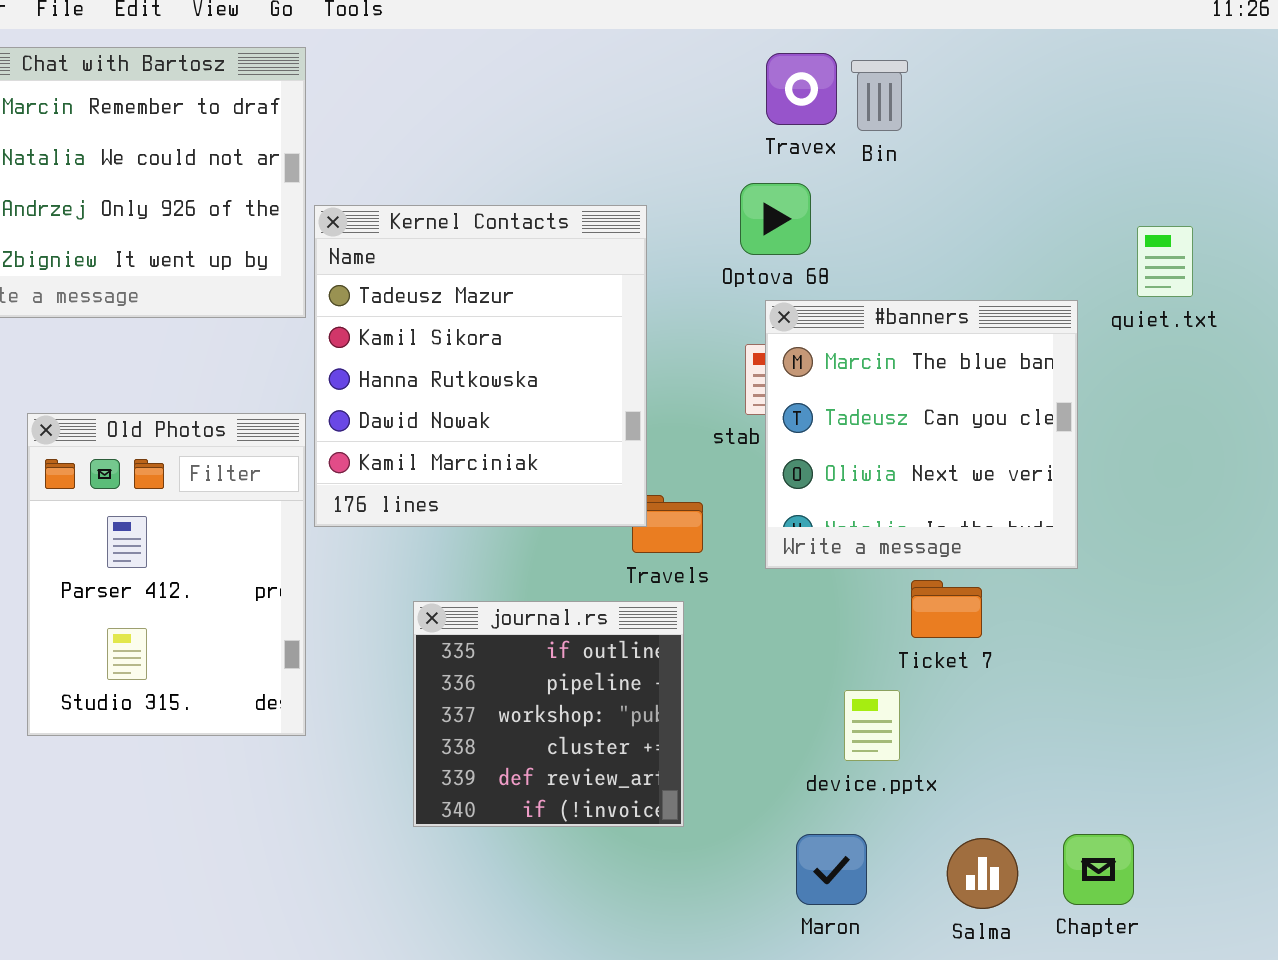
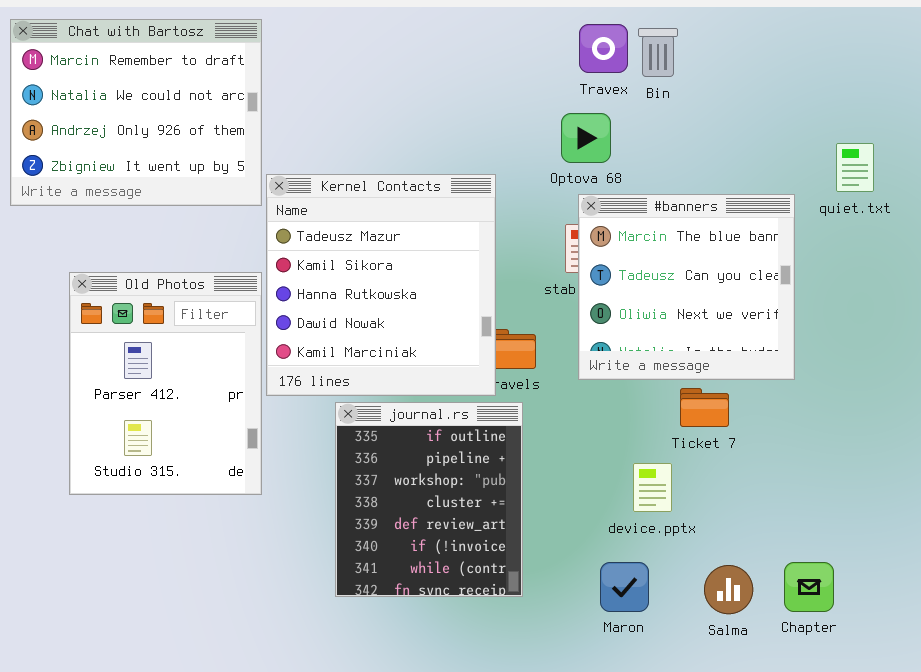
Kernel Contacts: [314,205,647,527] -> [266,174,496,396], moved
journal.rs: [413,601,684,827] -> [335,402,523,597], resized

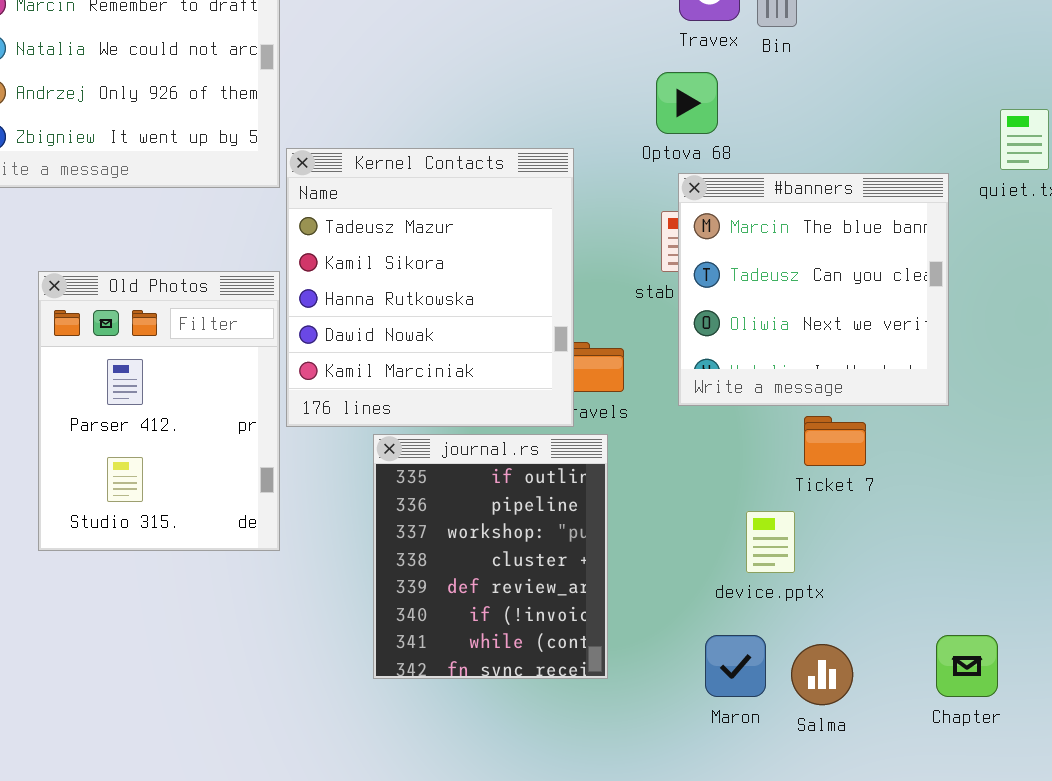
Salma: [704,565,753,614] -> [791,644,853,705], moved

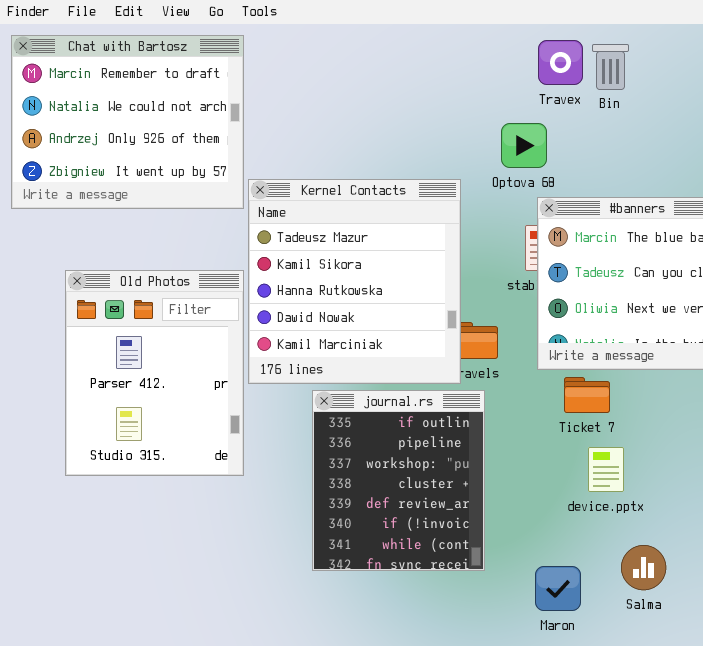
Optova 68: [656,72,718,134] -> [501,123,547,168], moved
Ticket 7: [804,416,866,466] -> [564,377,610,413], moved
Maron: [705,635,766,697] -> [535,566,581,611], moved

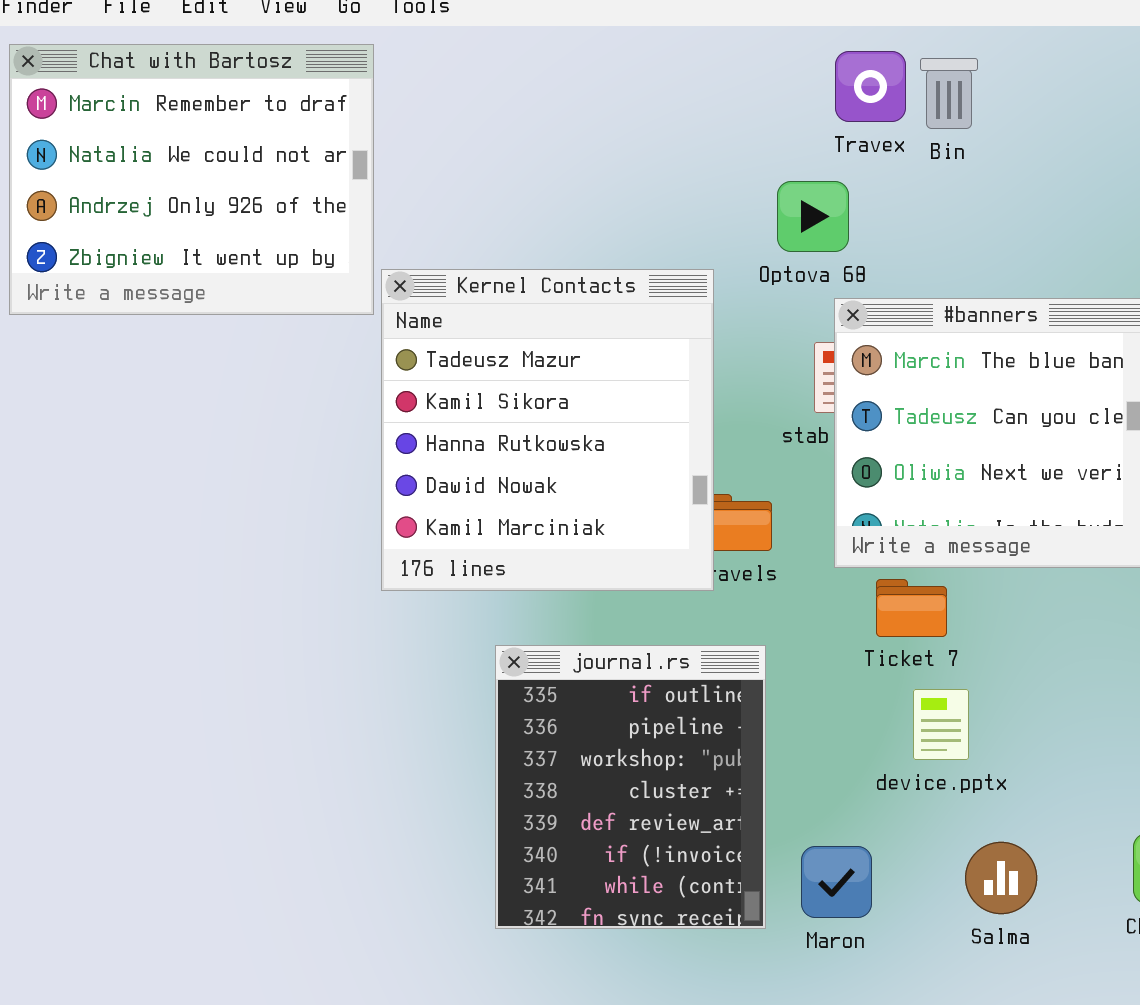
Old Photos: [65,270,244,476] -> none, closed
journal.rs: [312,390,485,571] -> [495,645,766,929], moved
Maron: [535,566,581,611] -> [801,846,872,918], moved

